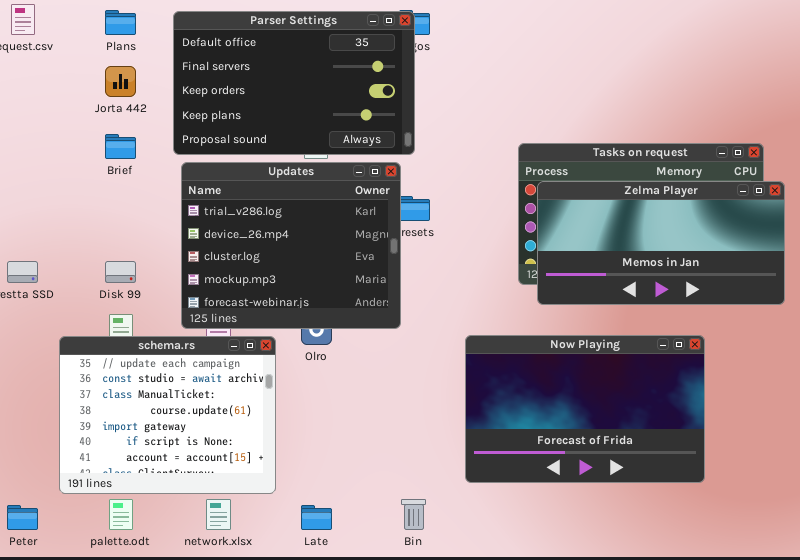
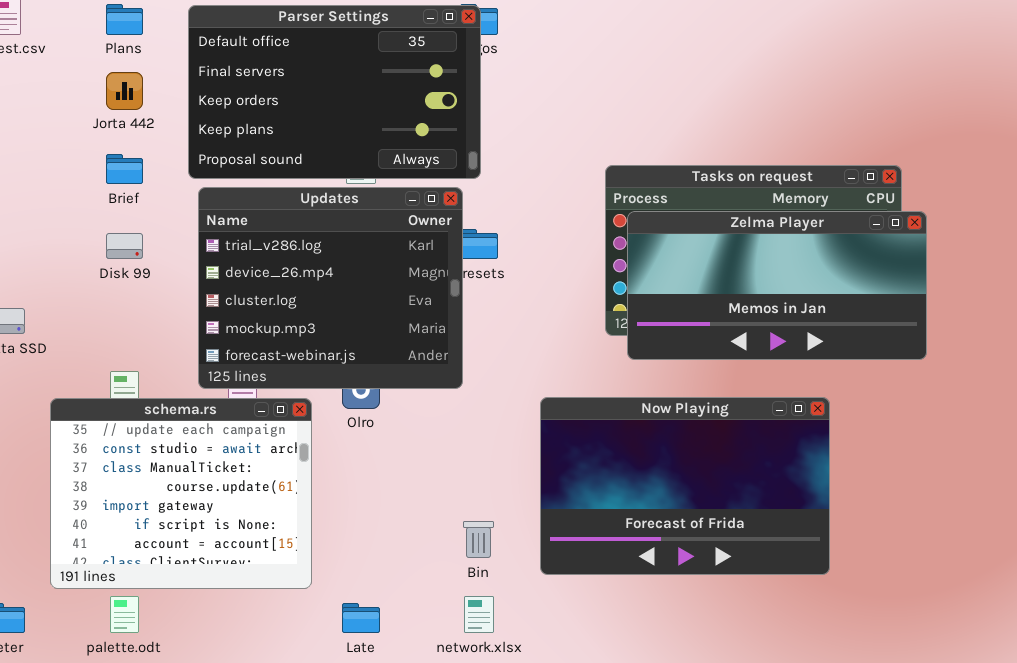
Disk 99: [105,261,136,283] -> [106,233,143,259], moved
network.xlsx: [206,499,231,530] -> [464,596,494,633], moved
Bin: [401,499,426,530] -> [463,521,494,558], moved

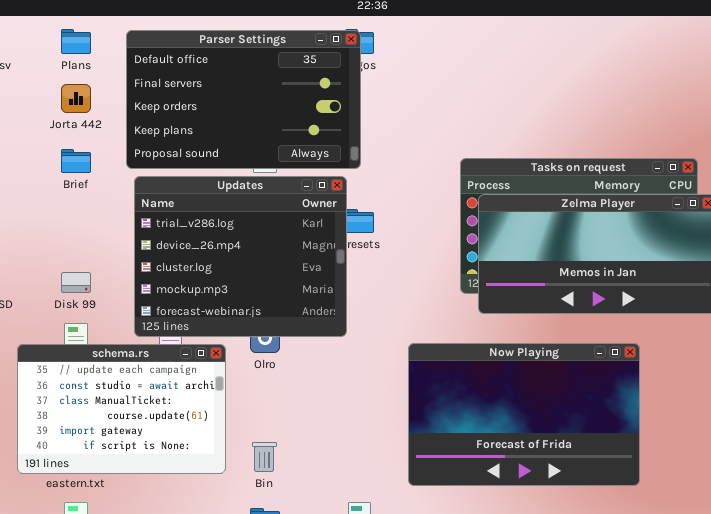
Disk 99: [106,233,143,259] -> [61,272,91,293], moved
schema.rs: [50,398,312,589] -> [17,344,226,474], resized
Bin: [463,521,494,558] -> [252,442,277,472], moved

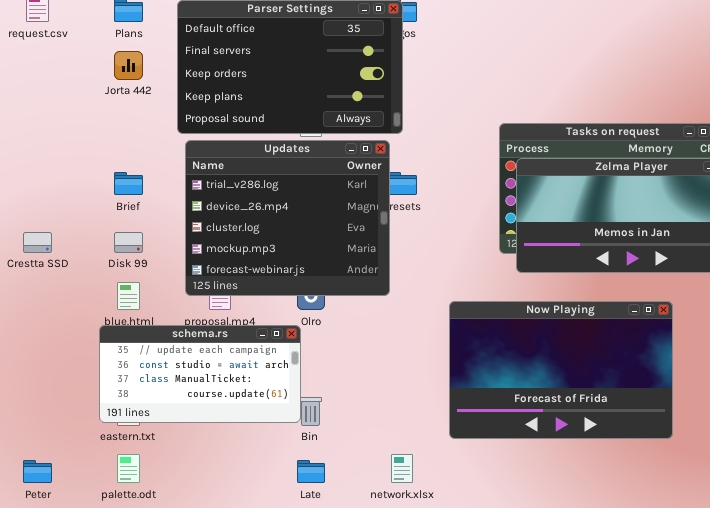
Brief: [61,149,91,173] -> [114,172,143,195], moved
schema.rs: [17,344,226,474] -> [99,325,301,423], moved, resized

